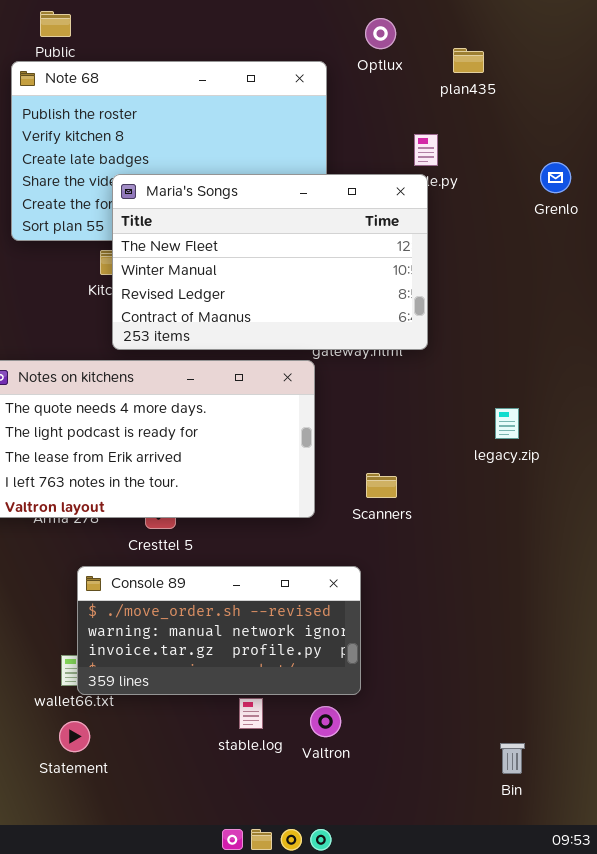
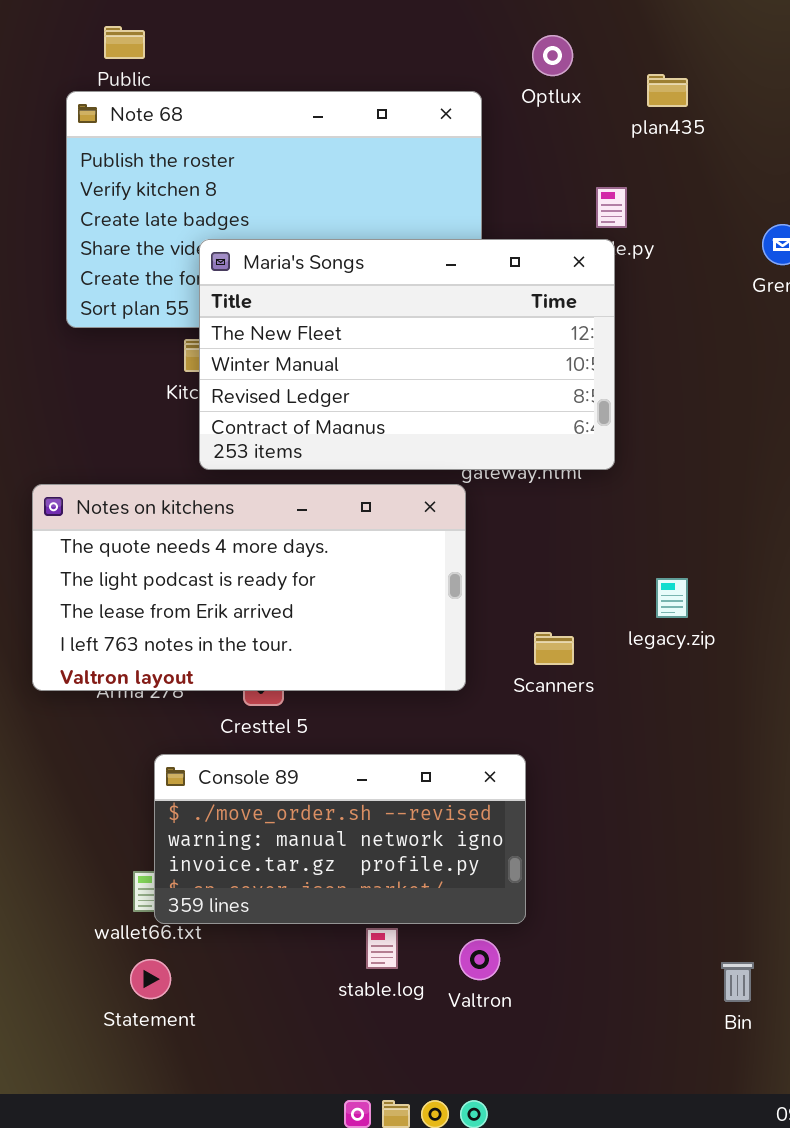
legacy.zip: [495,408,519,439] -> [656,578,688,618], moved
Bin: [500,743,525,774] -> [721,962,754,1002], moved

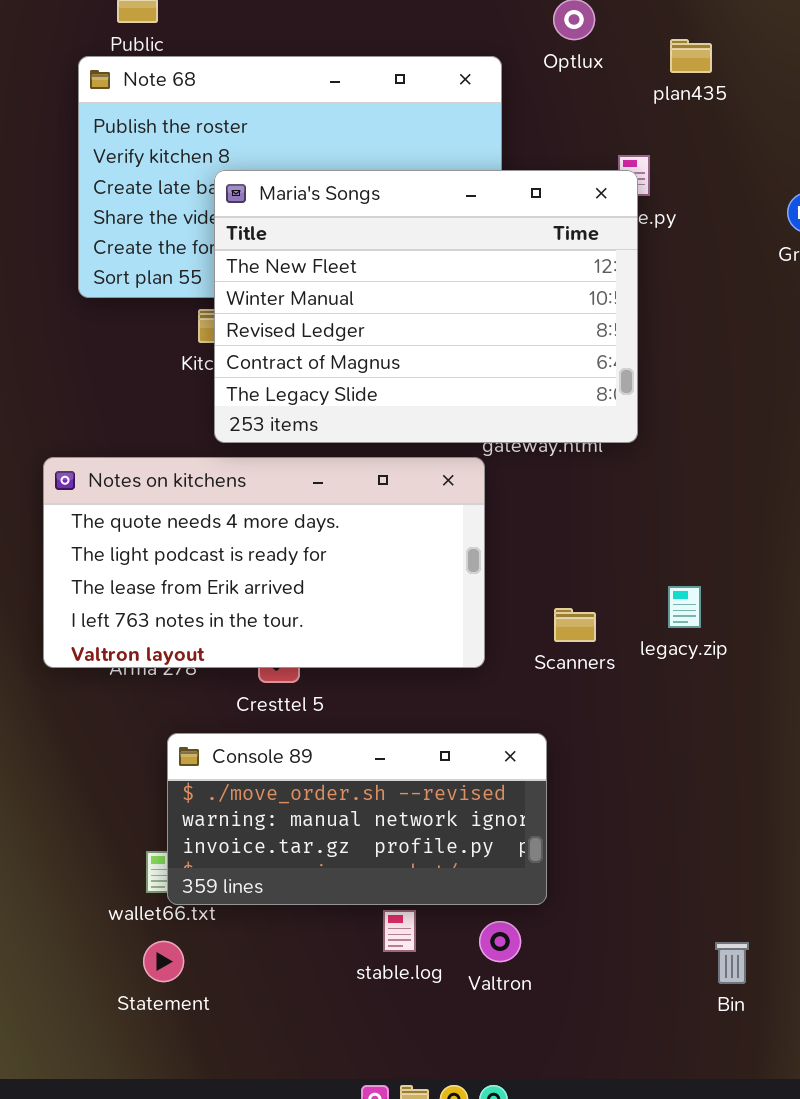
Maria's Songs: [199,239,615,470] -> [214,170,638,443], resized
legacy.zip: [656,578,688,618] -> [668,586,701,628], moved
Bin: [721,962,754,1002] -> [715,942,749,984], moved

